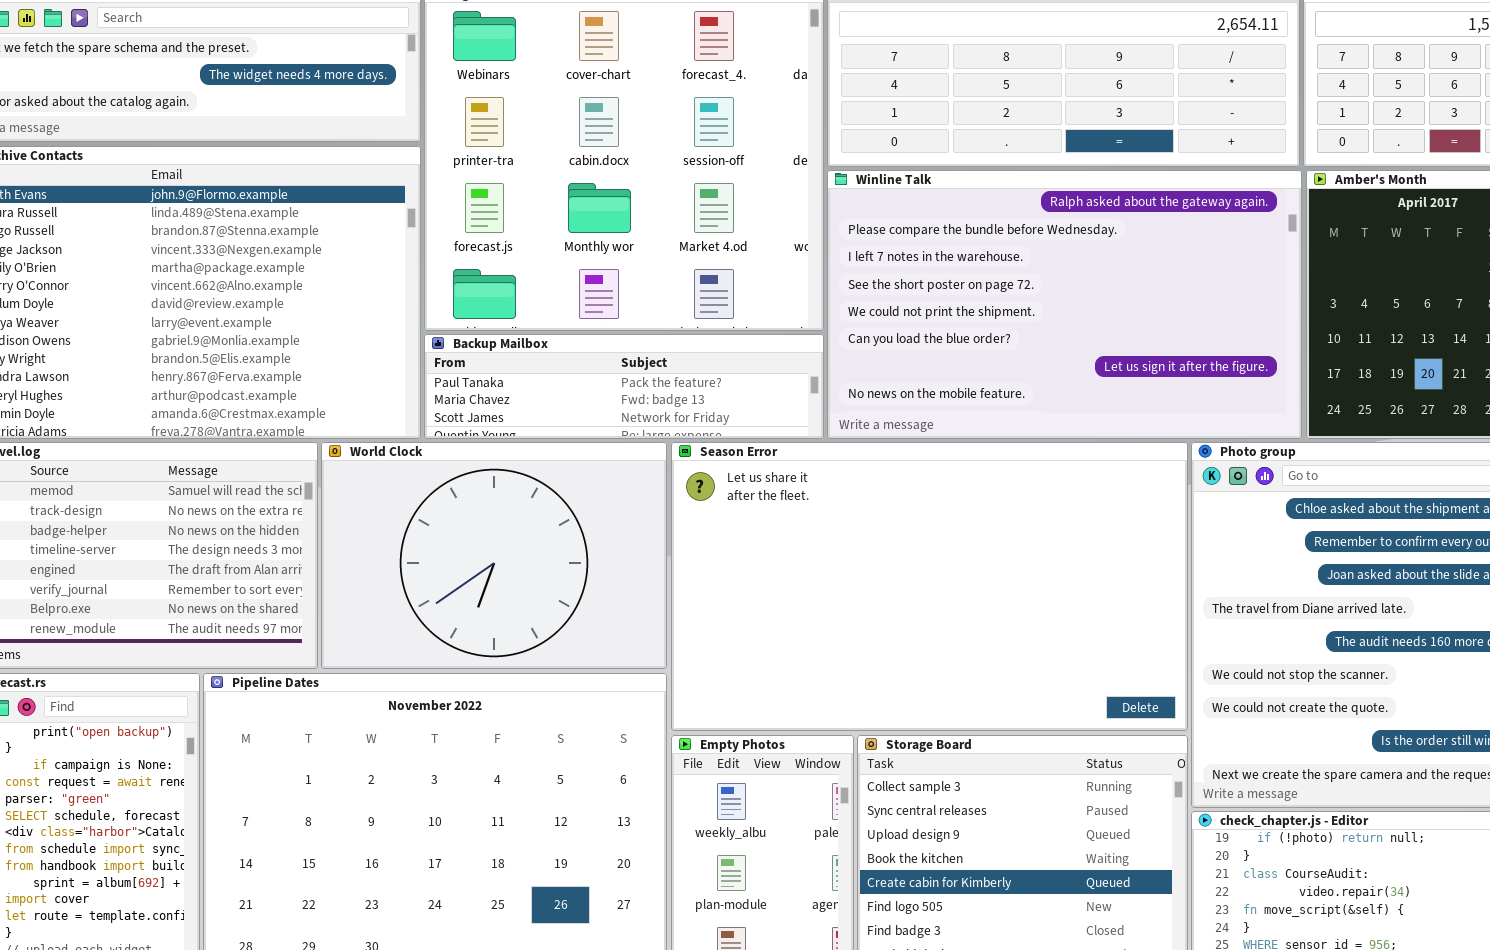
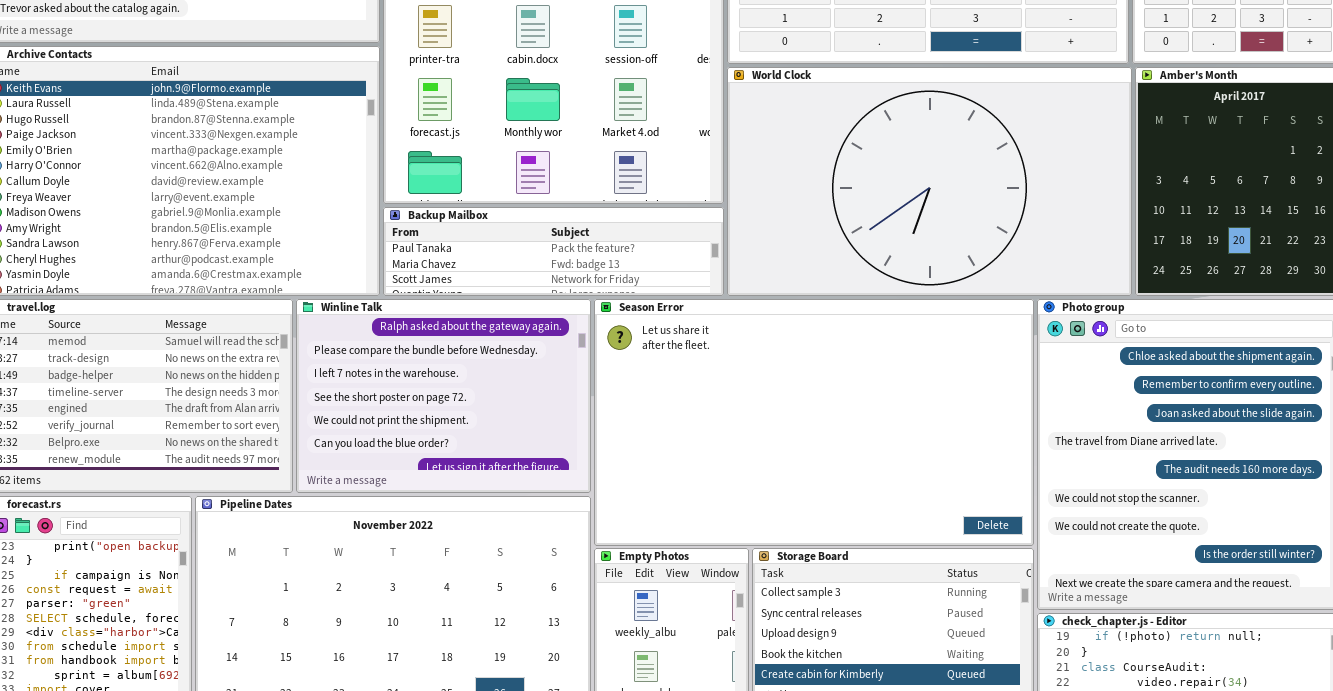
Winline Talk: [827,170,1302,439] -> [296,299,591,493], moved, resized
World Clock: [321,442,667,669] -> [727,67,1132,296], moved, resized

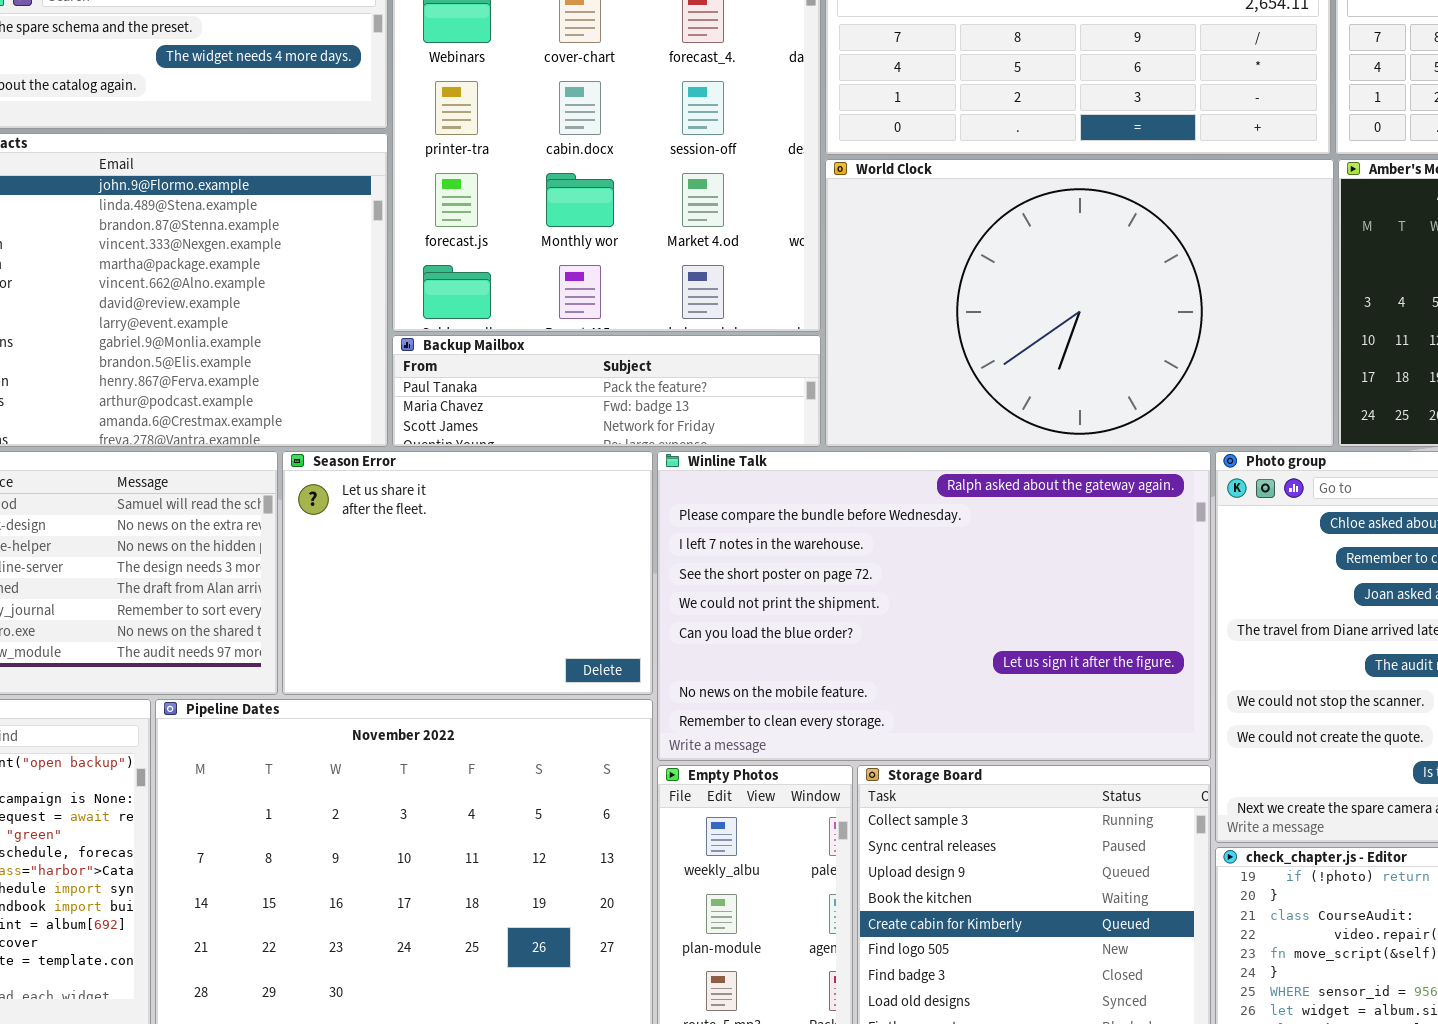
Winline Talk: [296,299,591,493] -> [657,451,1211,761], moved, resized
Season Error: [594,299,1034,546] -> [282,451,653,695], moved, resized

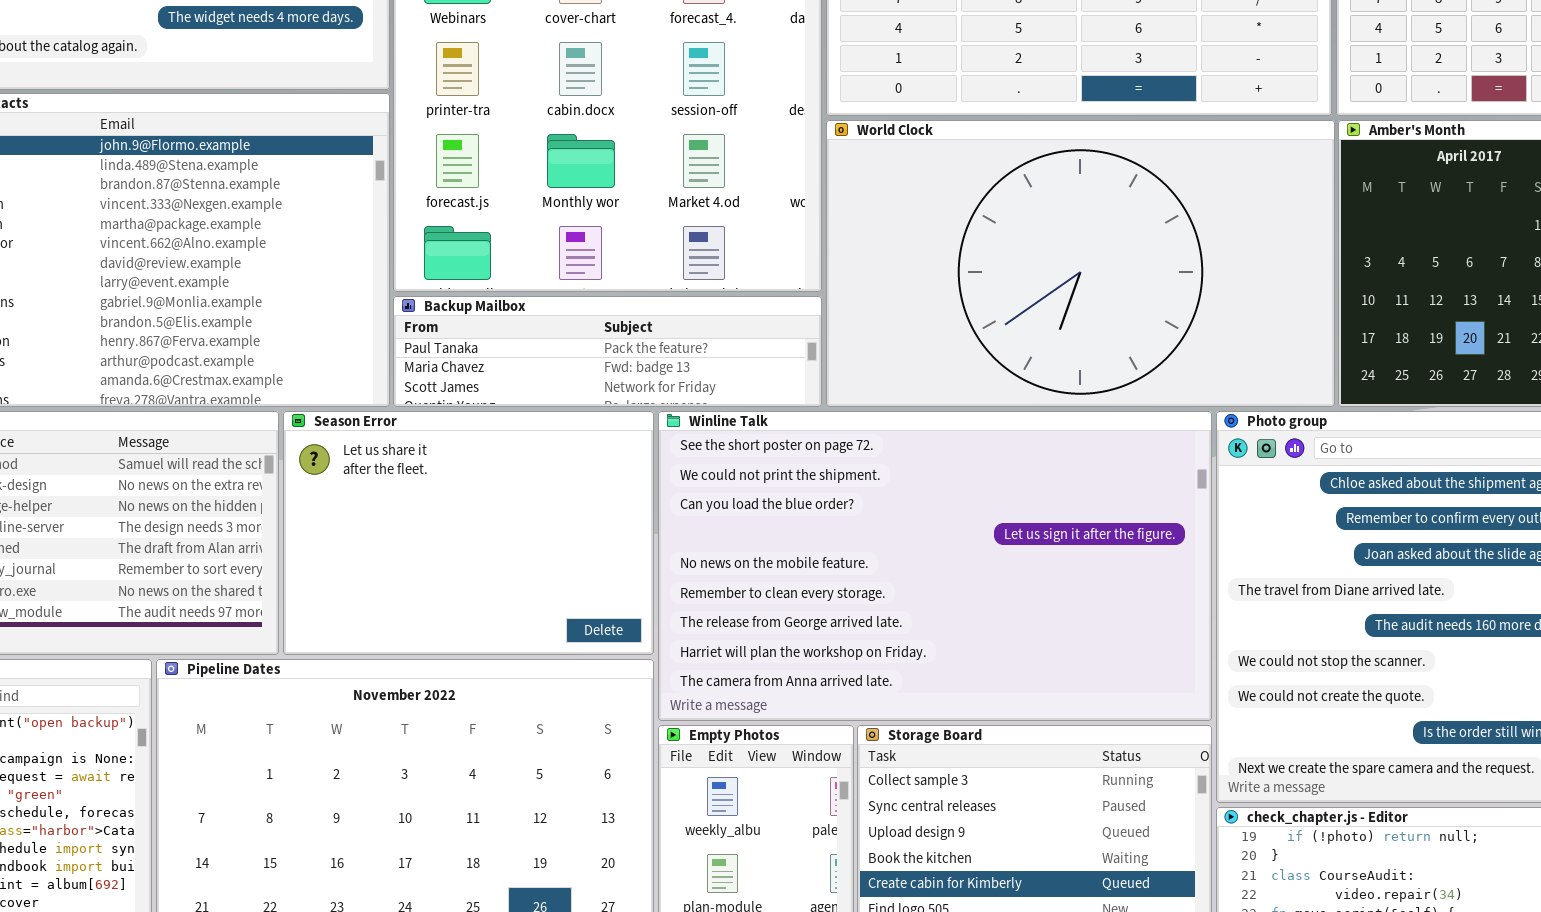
Winline Talk: [657,451,1211,761] -> [658,411,1212,721], scrolled down 3 rows

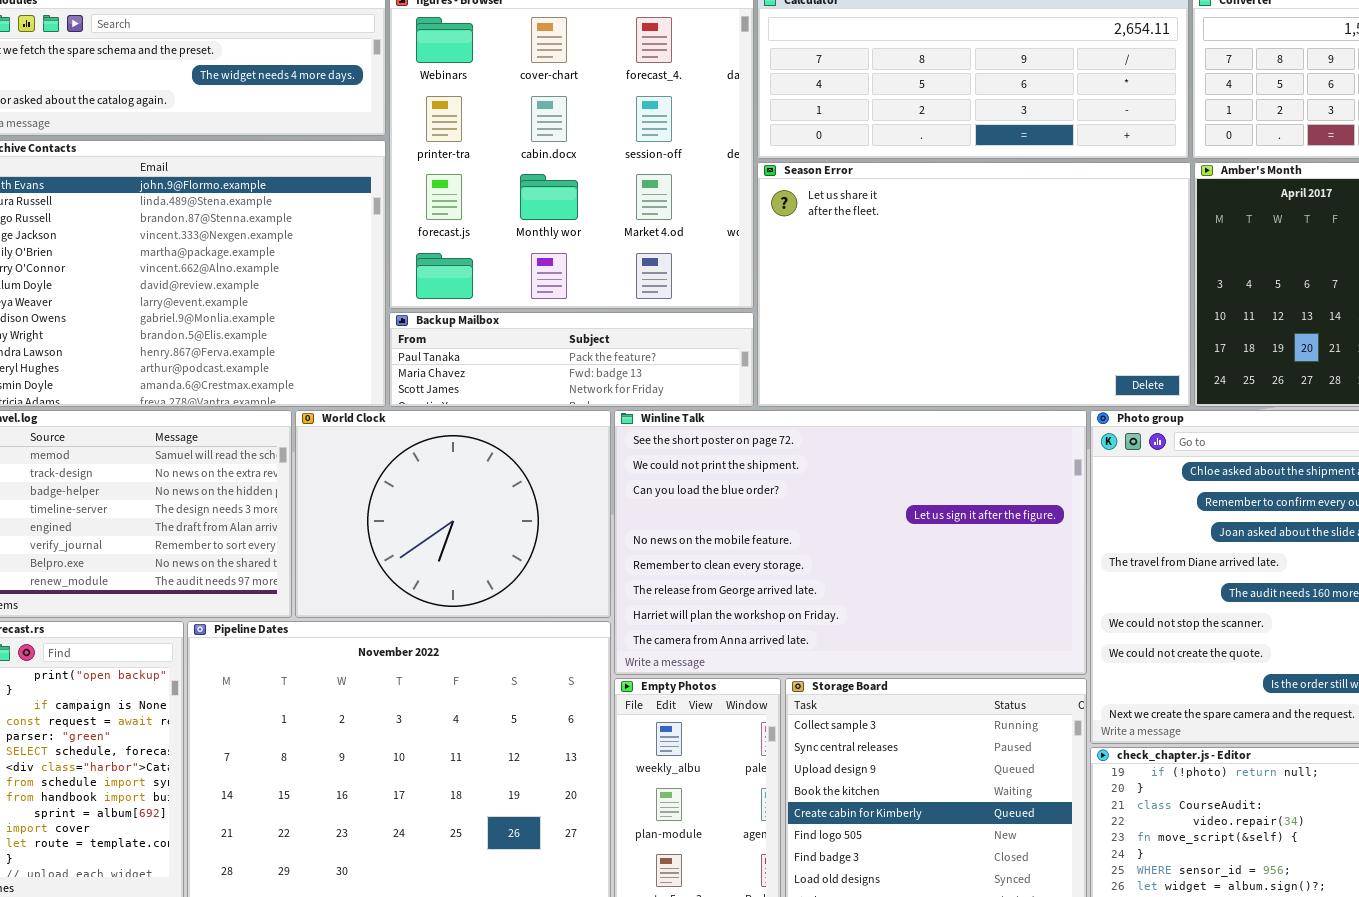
World Clock: [826,120,1335,407] -> [295,410,611,618], moved, resized
Season Error: [283,411,654,655] -> [757,162,1191,407], moved, resized

